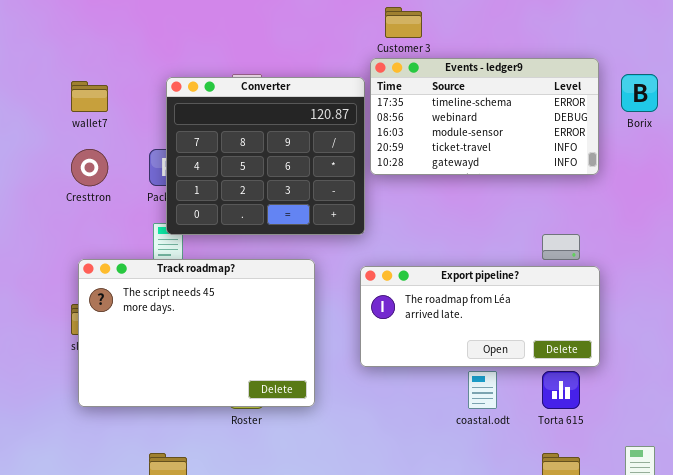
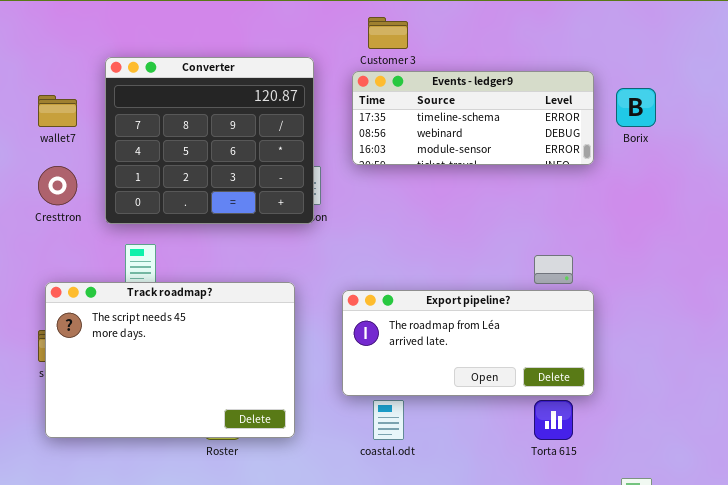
Events - ledger9: [370,58,599,175] -> [352,71,594,165], resized
Converter: [166,77,365,235] -> [105,57,314,224], moved
coastal.odt: [468,371,497,409] -> [373,400,404,440], moved

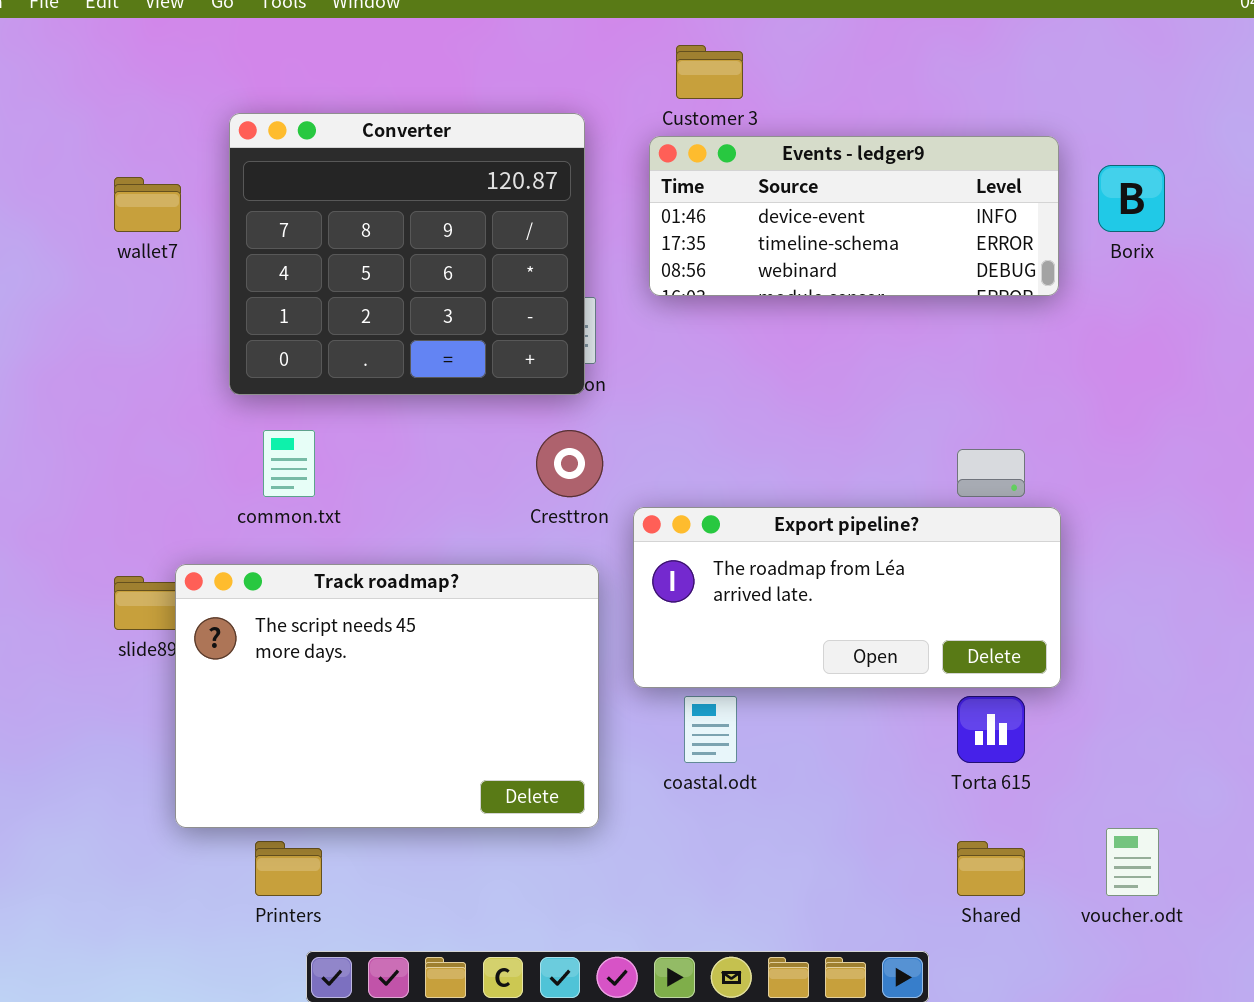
Events - ledger9: [352,71,594,165] -> [649,136,1059,296], scrolled up 1 row
Cresttron: [38,166,77,205] -> [536,430,603,497], moved
Track roadmap?: [45,282,295,438] -> [175,564,599,828], moved

